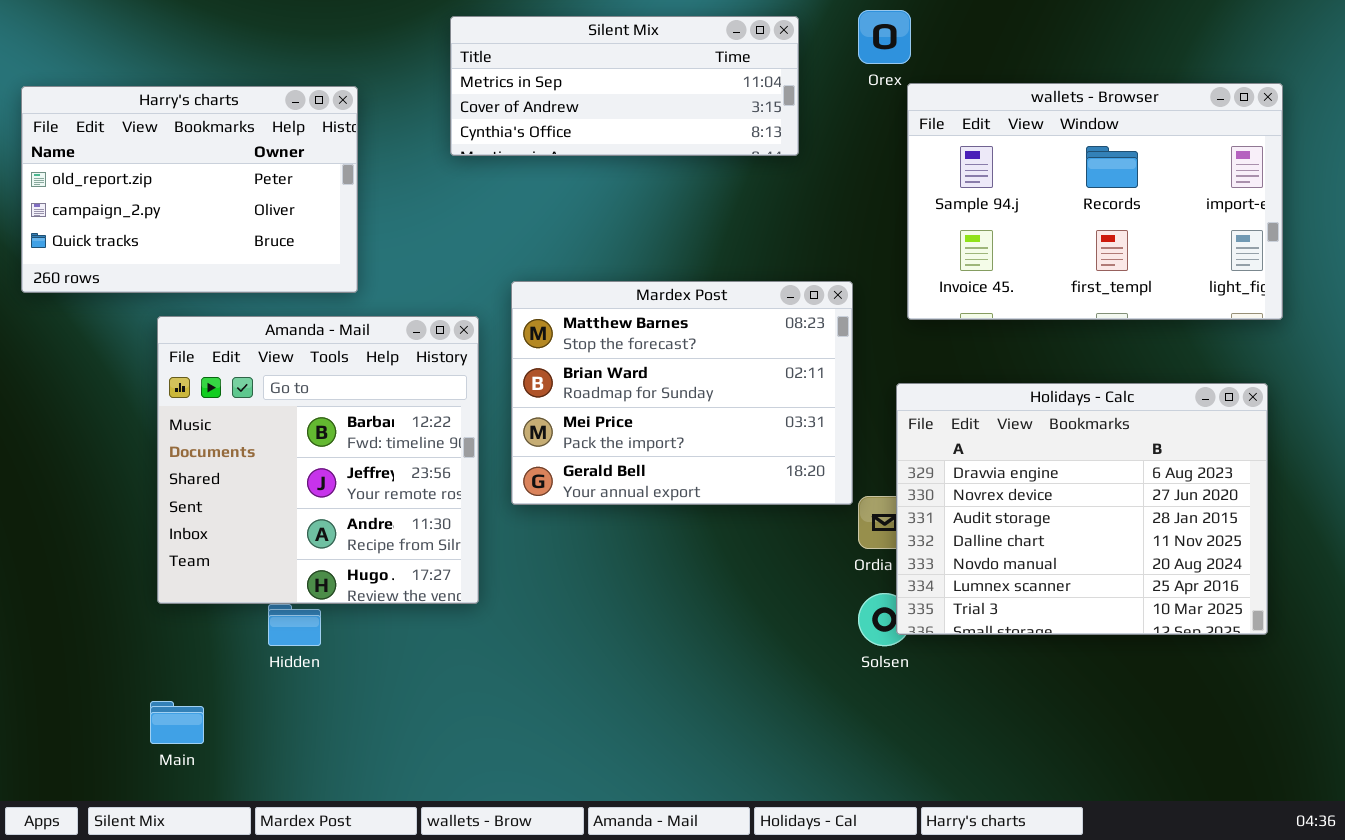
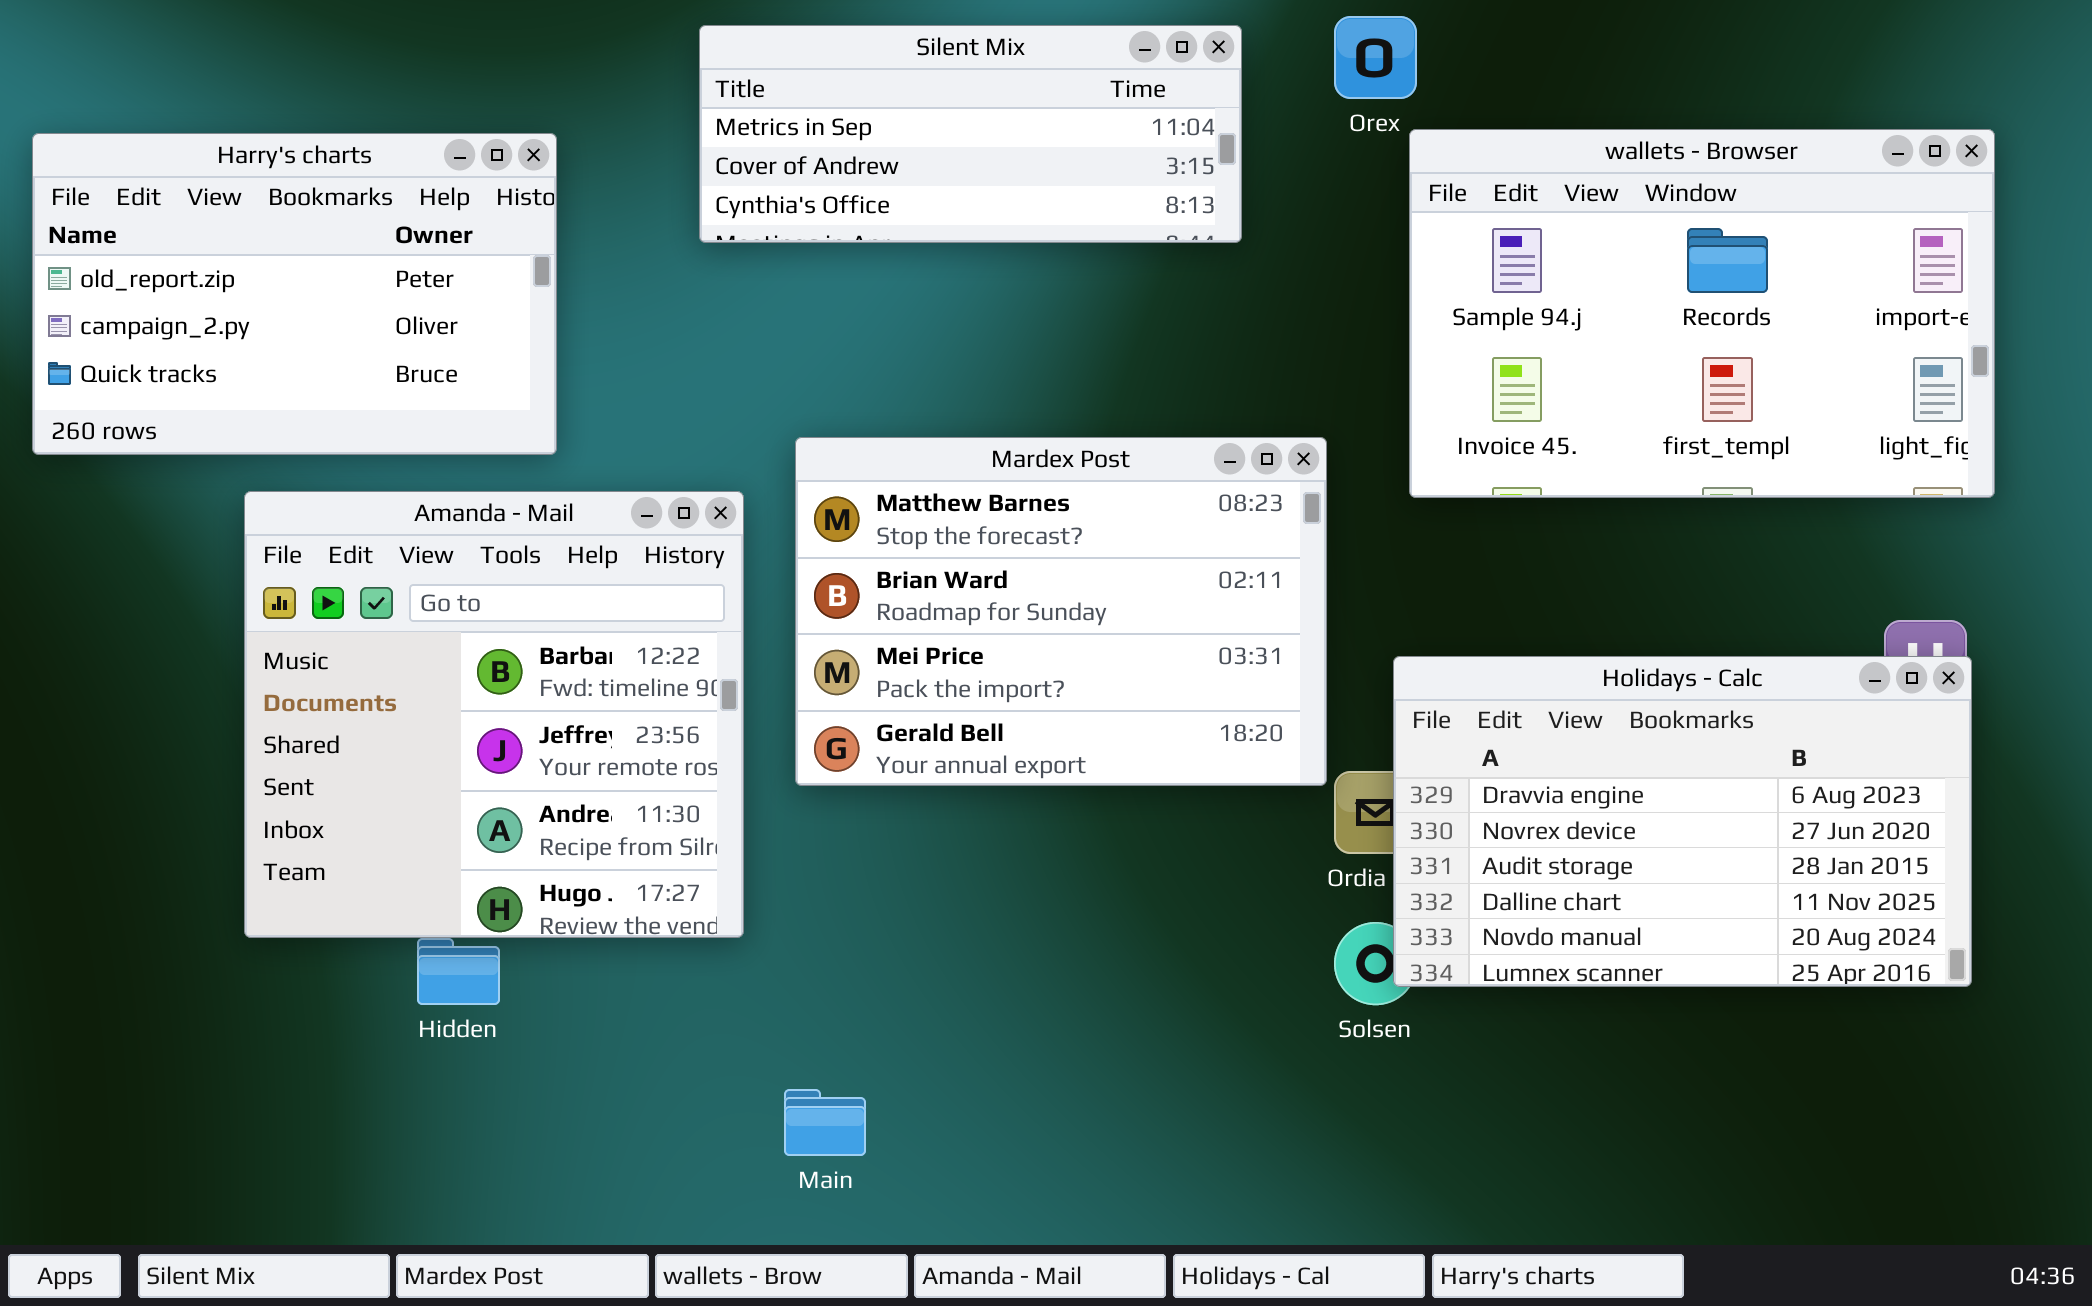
Holidays - Calc: [896,383,1268,635] -> [1393,656,1972,987], resized
Main: [150,701,204,744] -> [784,1089,866,1156], moved

